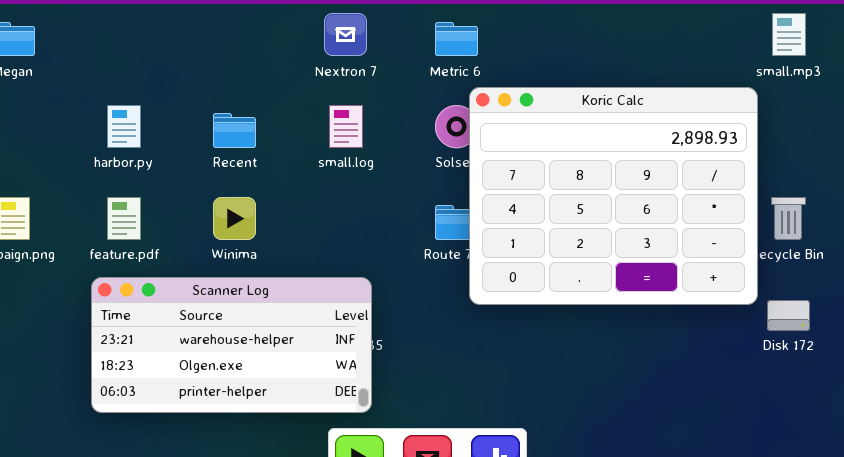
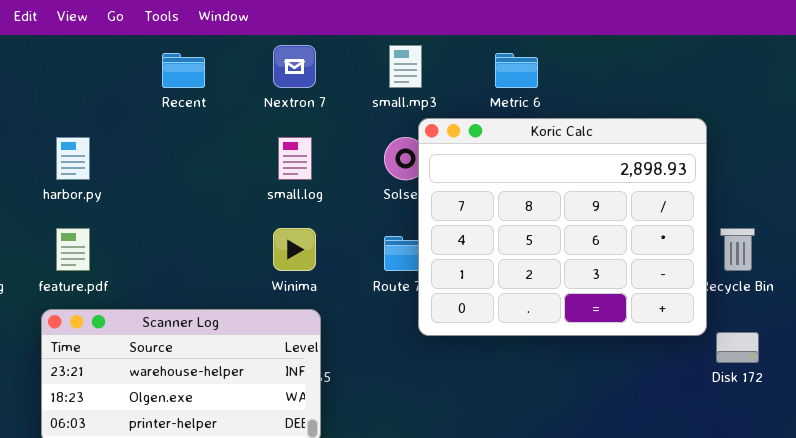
small.mp3: [772,13,806,56] -> [389,45,422,88], moved
Metric 6: [435,22,478,56] -> [495,53,538,88], moved
Recent: [213,113,256,148] -> [162,53,205,88], moved
Winima: [213,197,256,240] -> [273,228,316,271], moved

